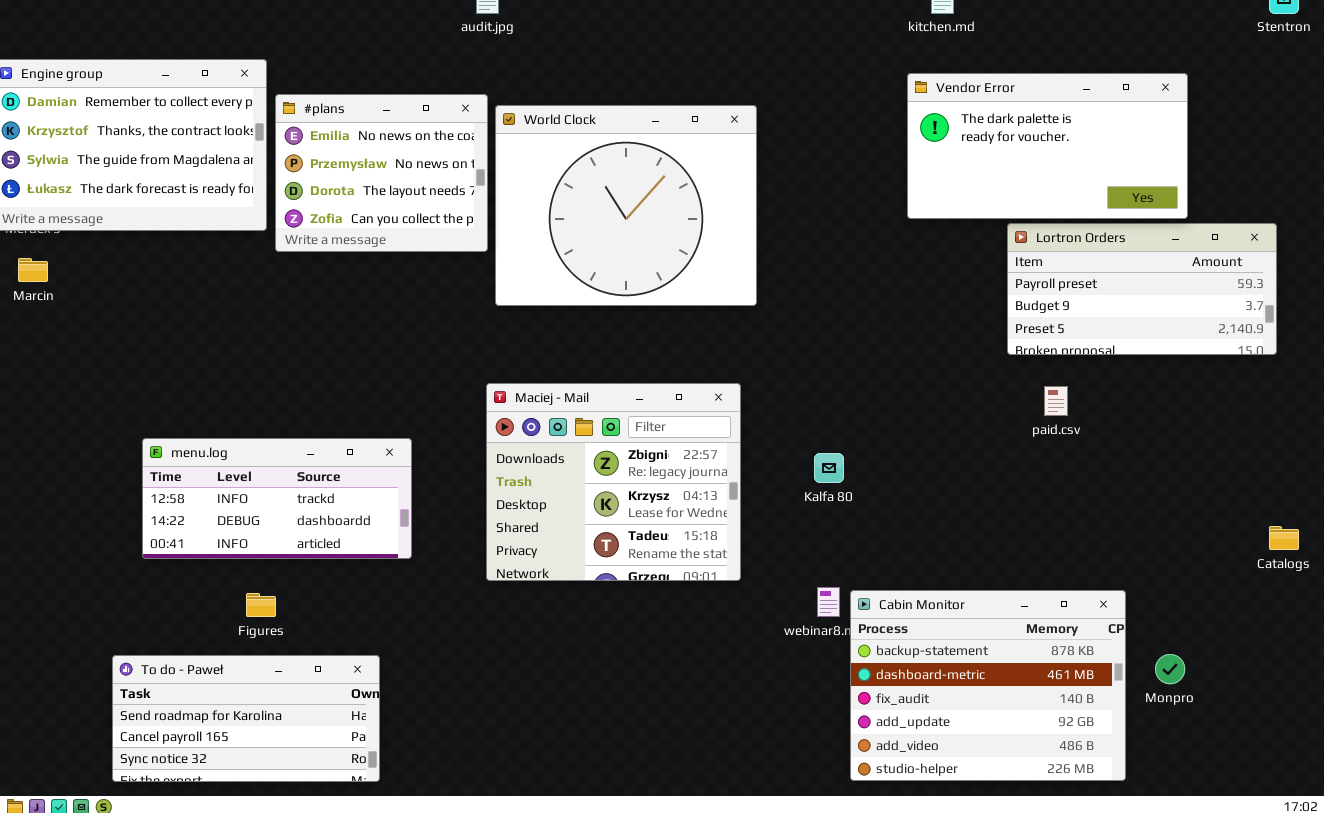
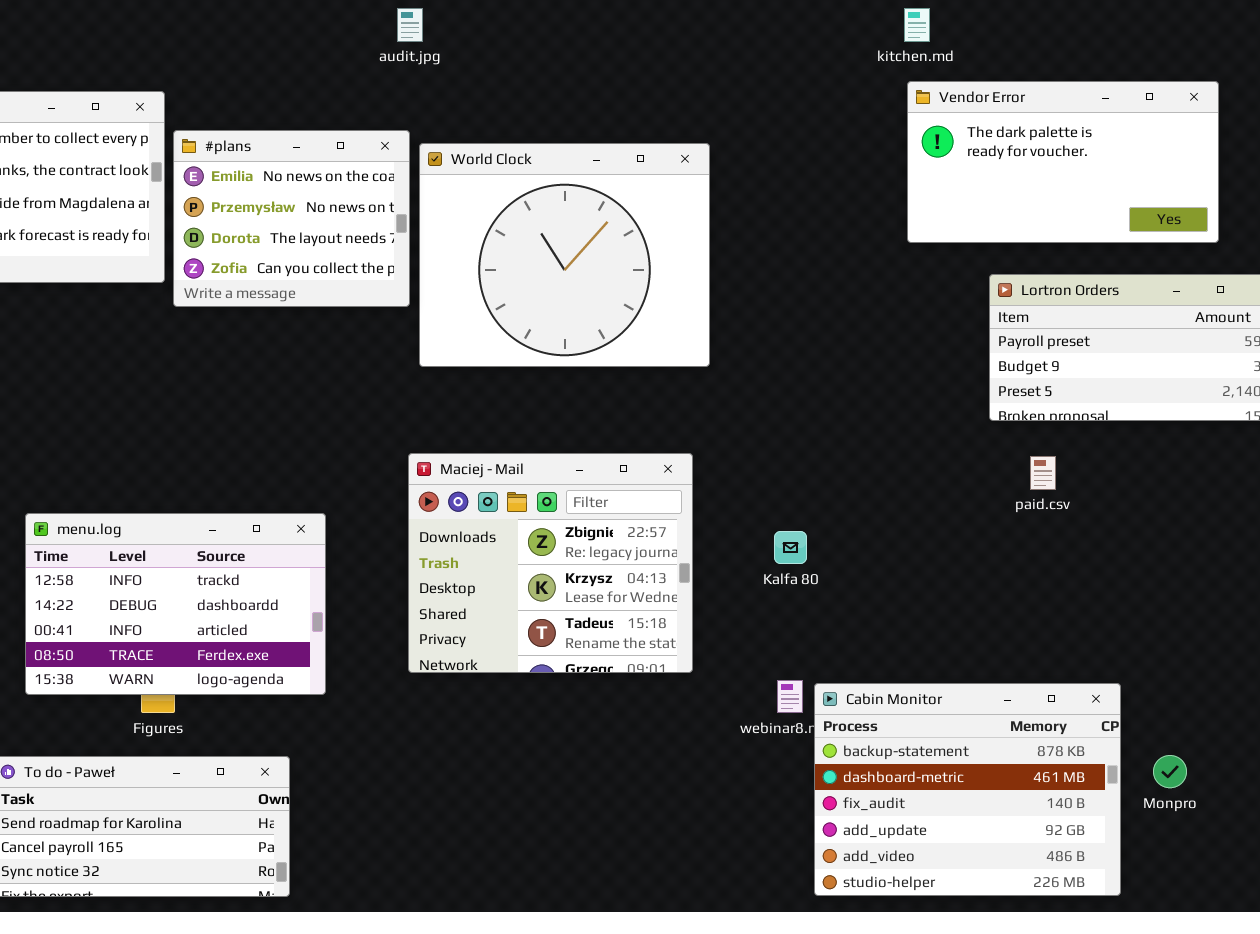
Vendor Error: [907,73,1188,219] -> [907,81,1219,243], moved
menu.log: [142,438,412,559] -> [25,513,326,695], resized

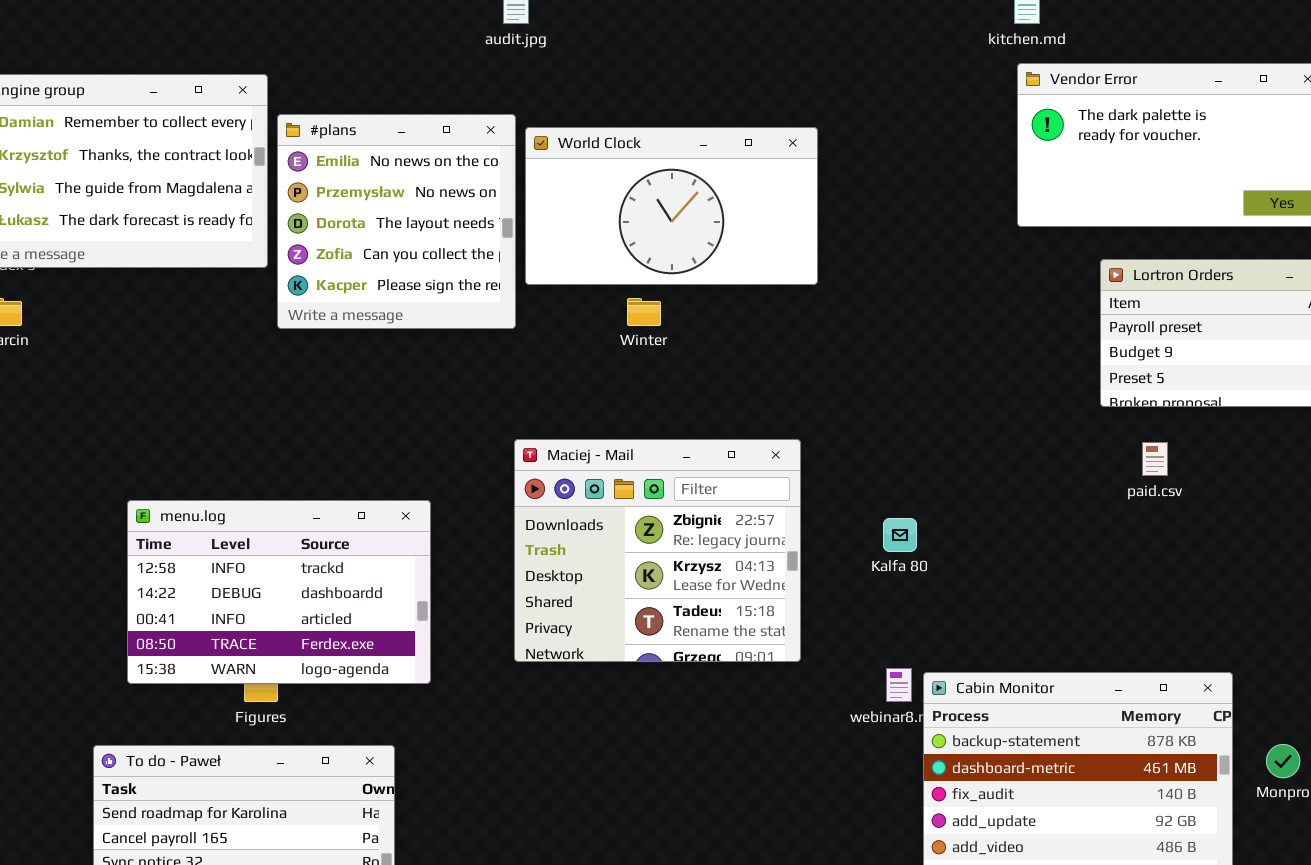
#plans: [173,130,410,307] -> [277,114,516,329], resized
World Clock: [419,143,710,367] -> [525,127,818,285], resized

